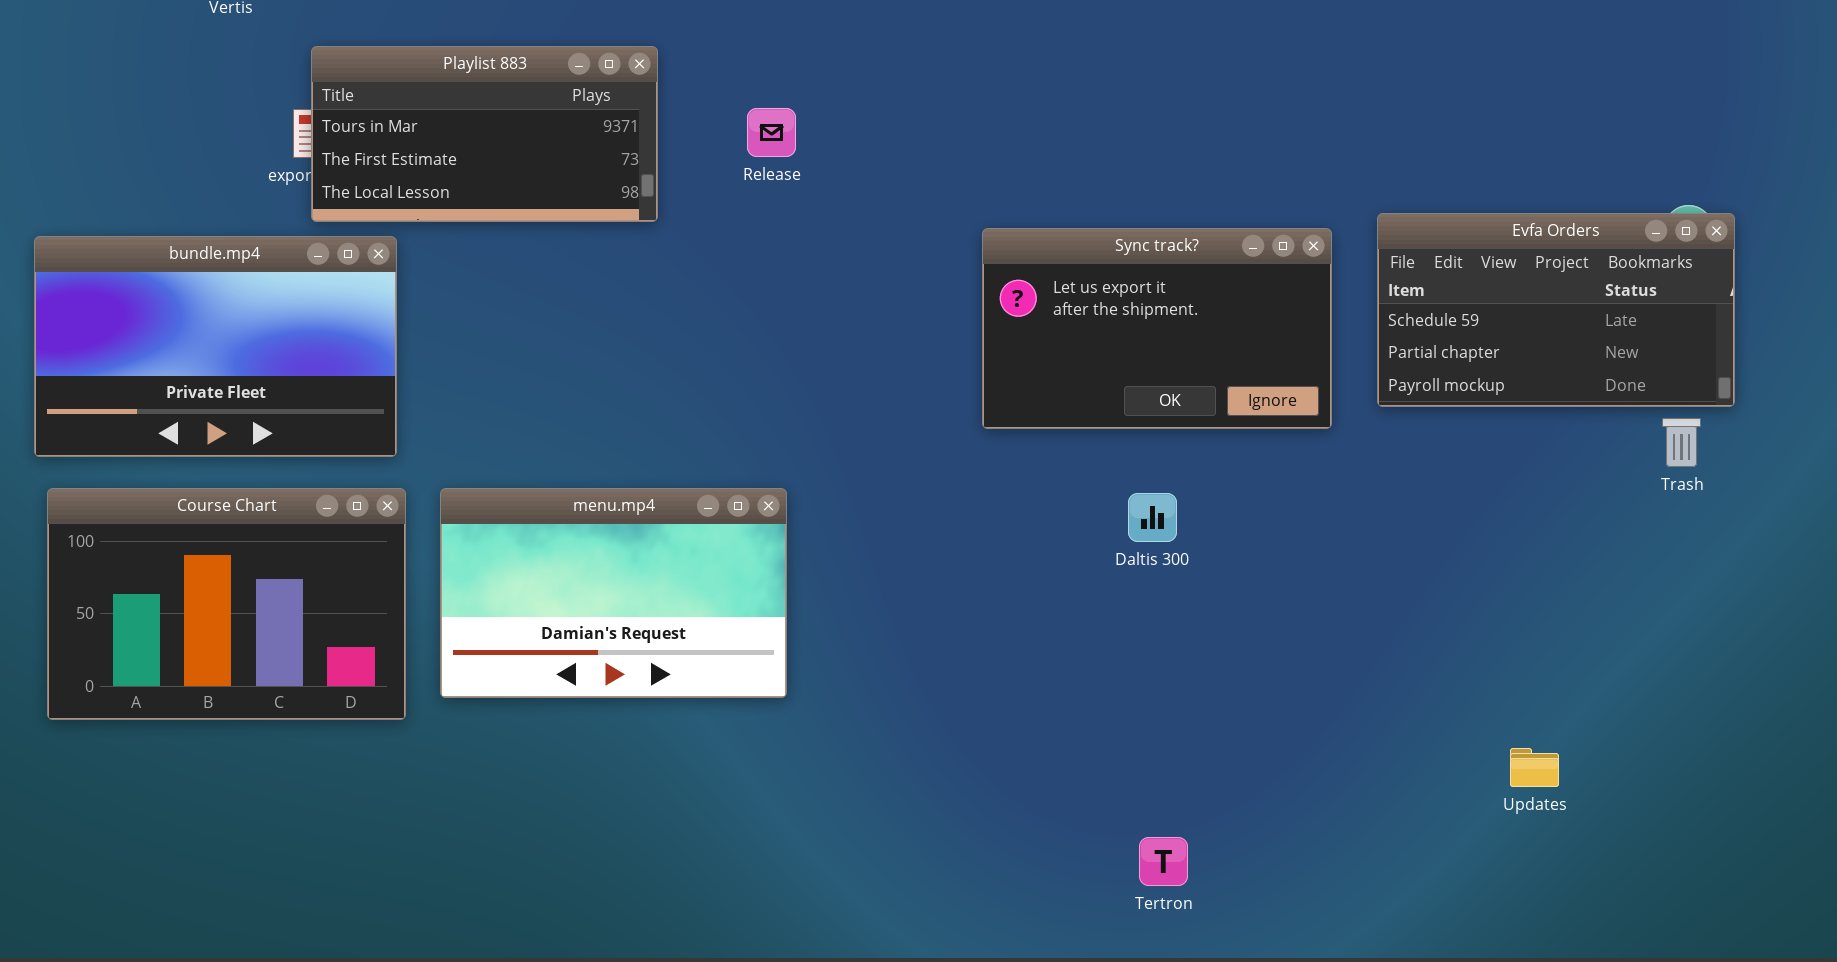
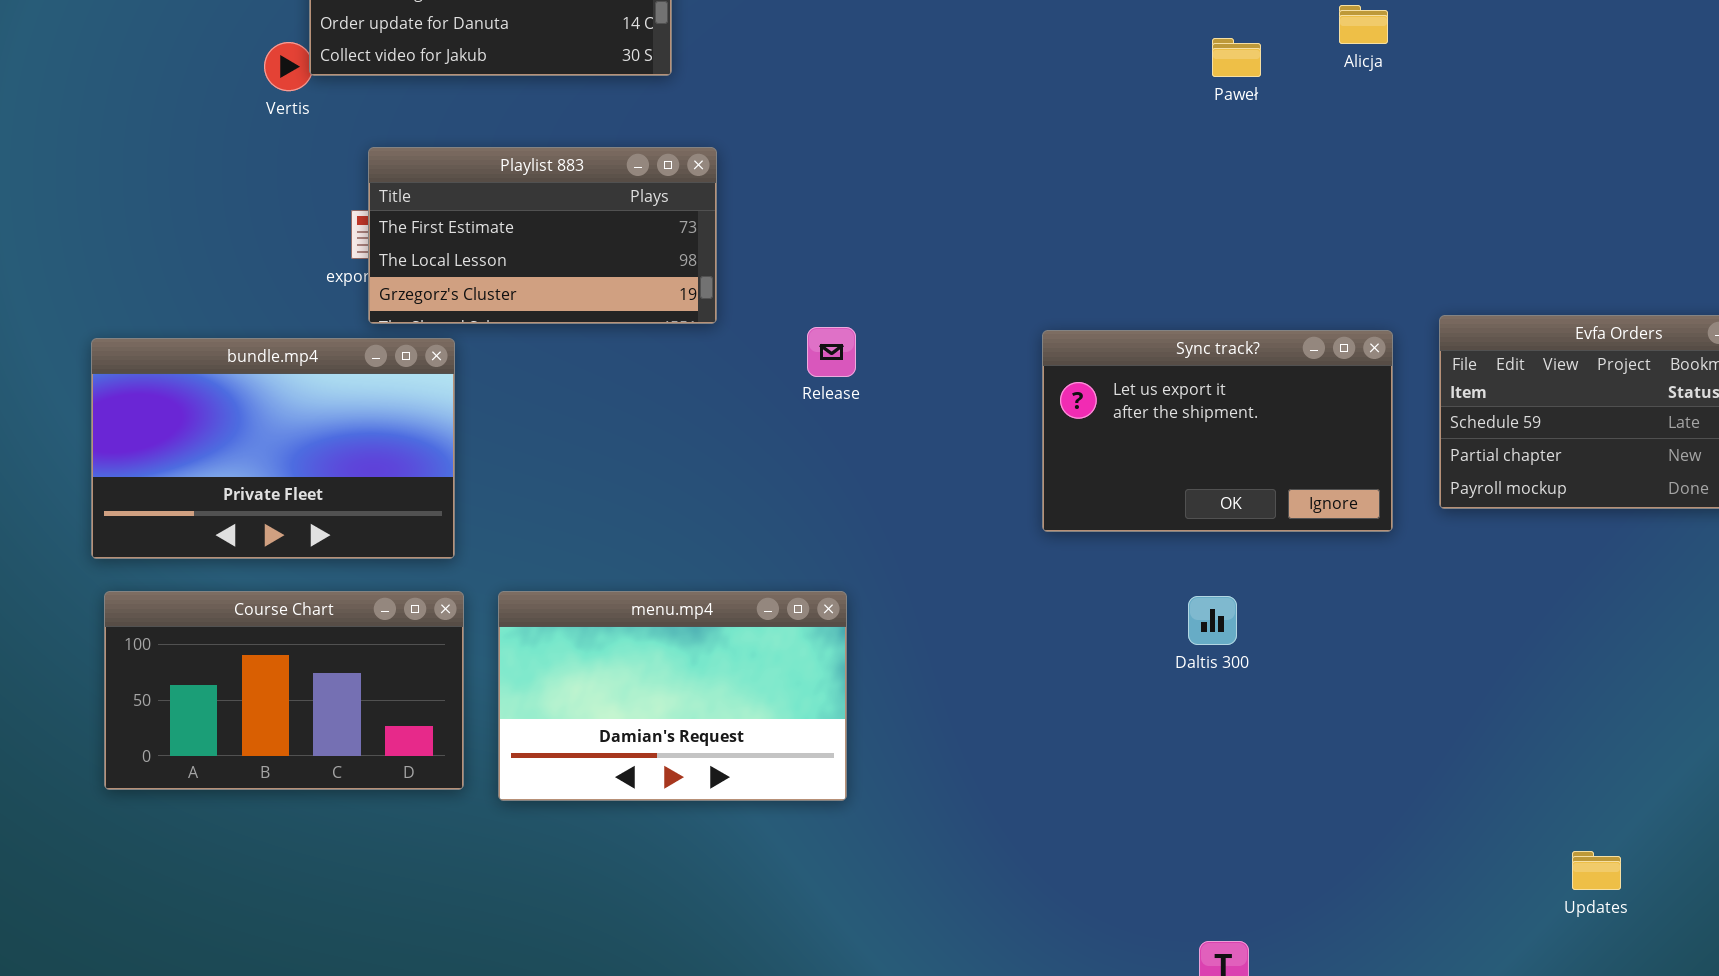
Playlist 883: [311,46,658,222] -> [368,147,717,324], scrolled down 1 row
Release: [747,108,796,157] -> [807,327,856,377], moved
Course Chart: [47,488,406,720] -> [104,591,464,790], resized

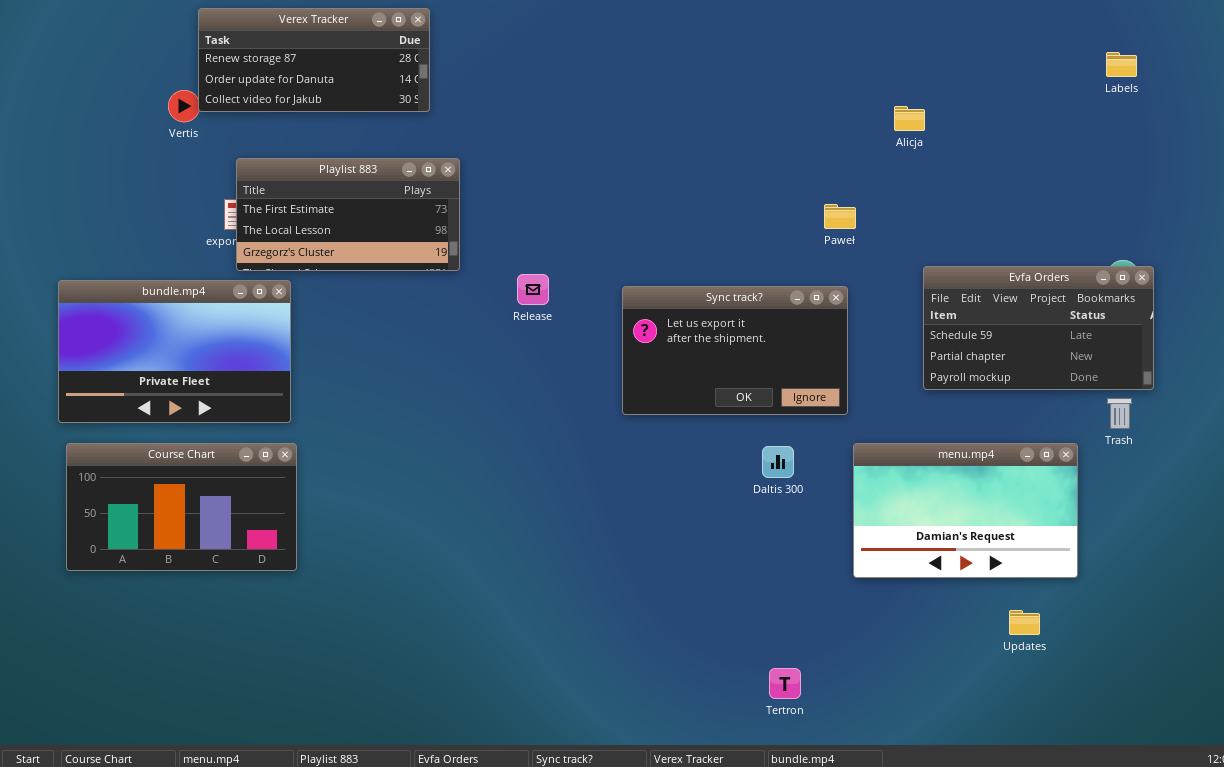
Alicja: [1339,5,1388,44] -> [894,106,925,131], moved
Paweł: [1212,38,1261,77] -> [824,204,856,229], moved
Sync track?: [1042,330,1393,532] -> [622,286,848,415], moved
menu.mp4: [498,591,847,801] -> [853,443,1078,578], moved

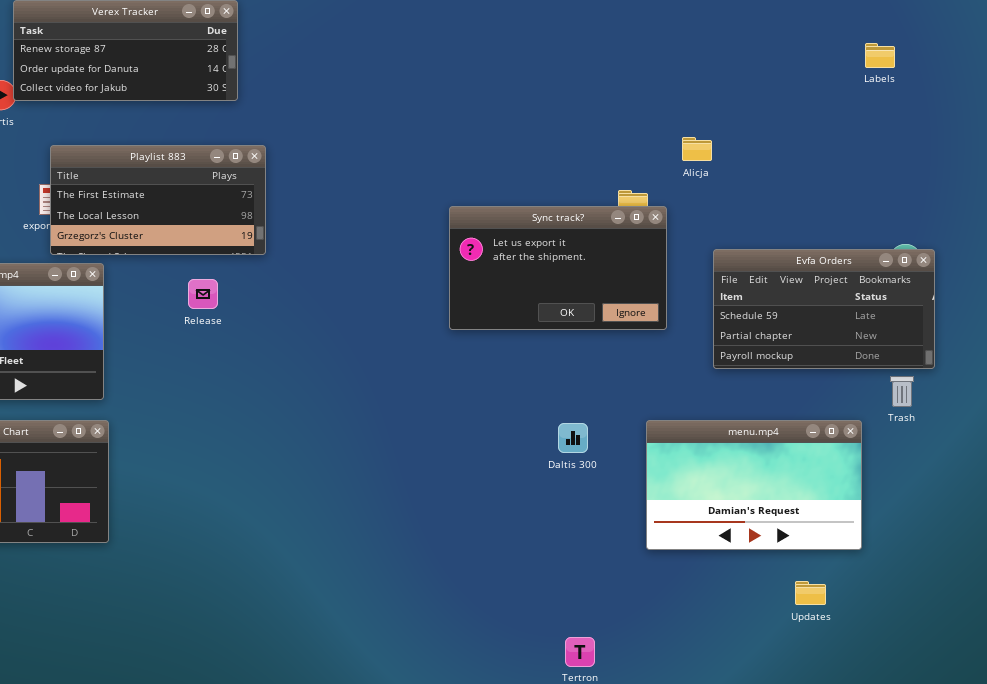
Labels: [1106,52,1137,77] -> [865,43,895,68], moved
Alicja: [894,106,925,131] -> [682,137,712,161], moved
Release: [517,274,549,305] -> [188,279,218,309], moved
Sync track?: [622,286,848,415] -> [449,206,667,330], moved

